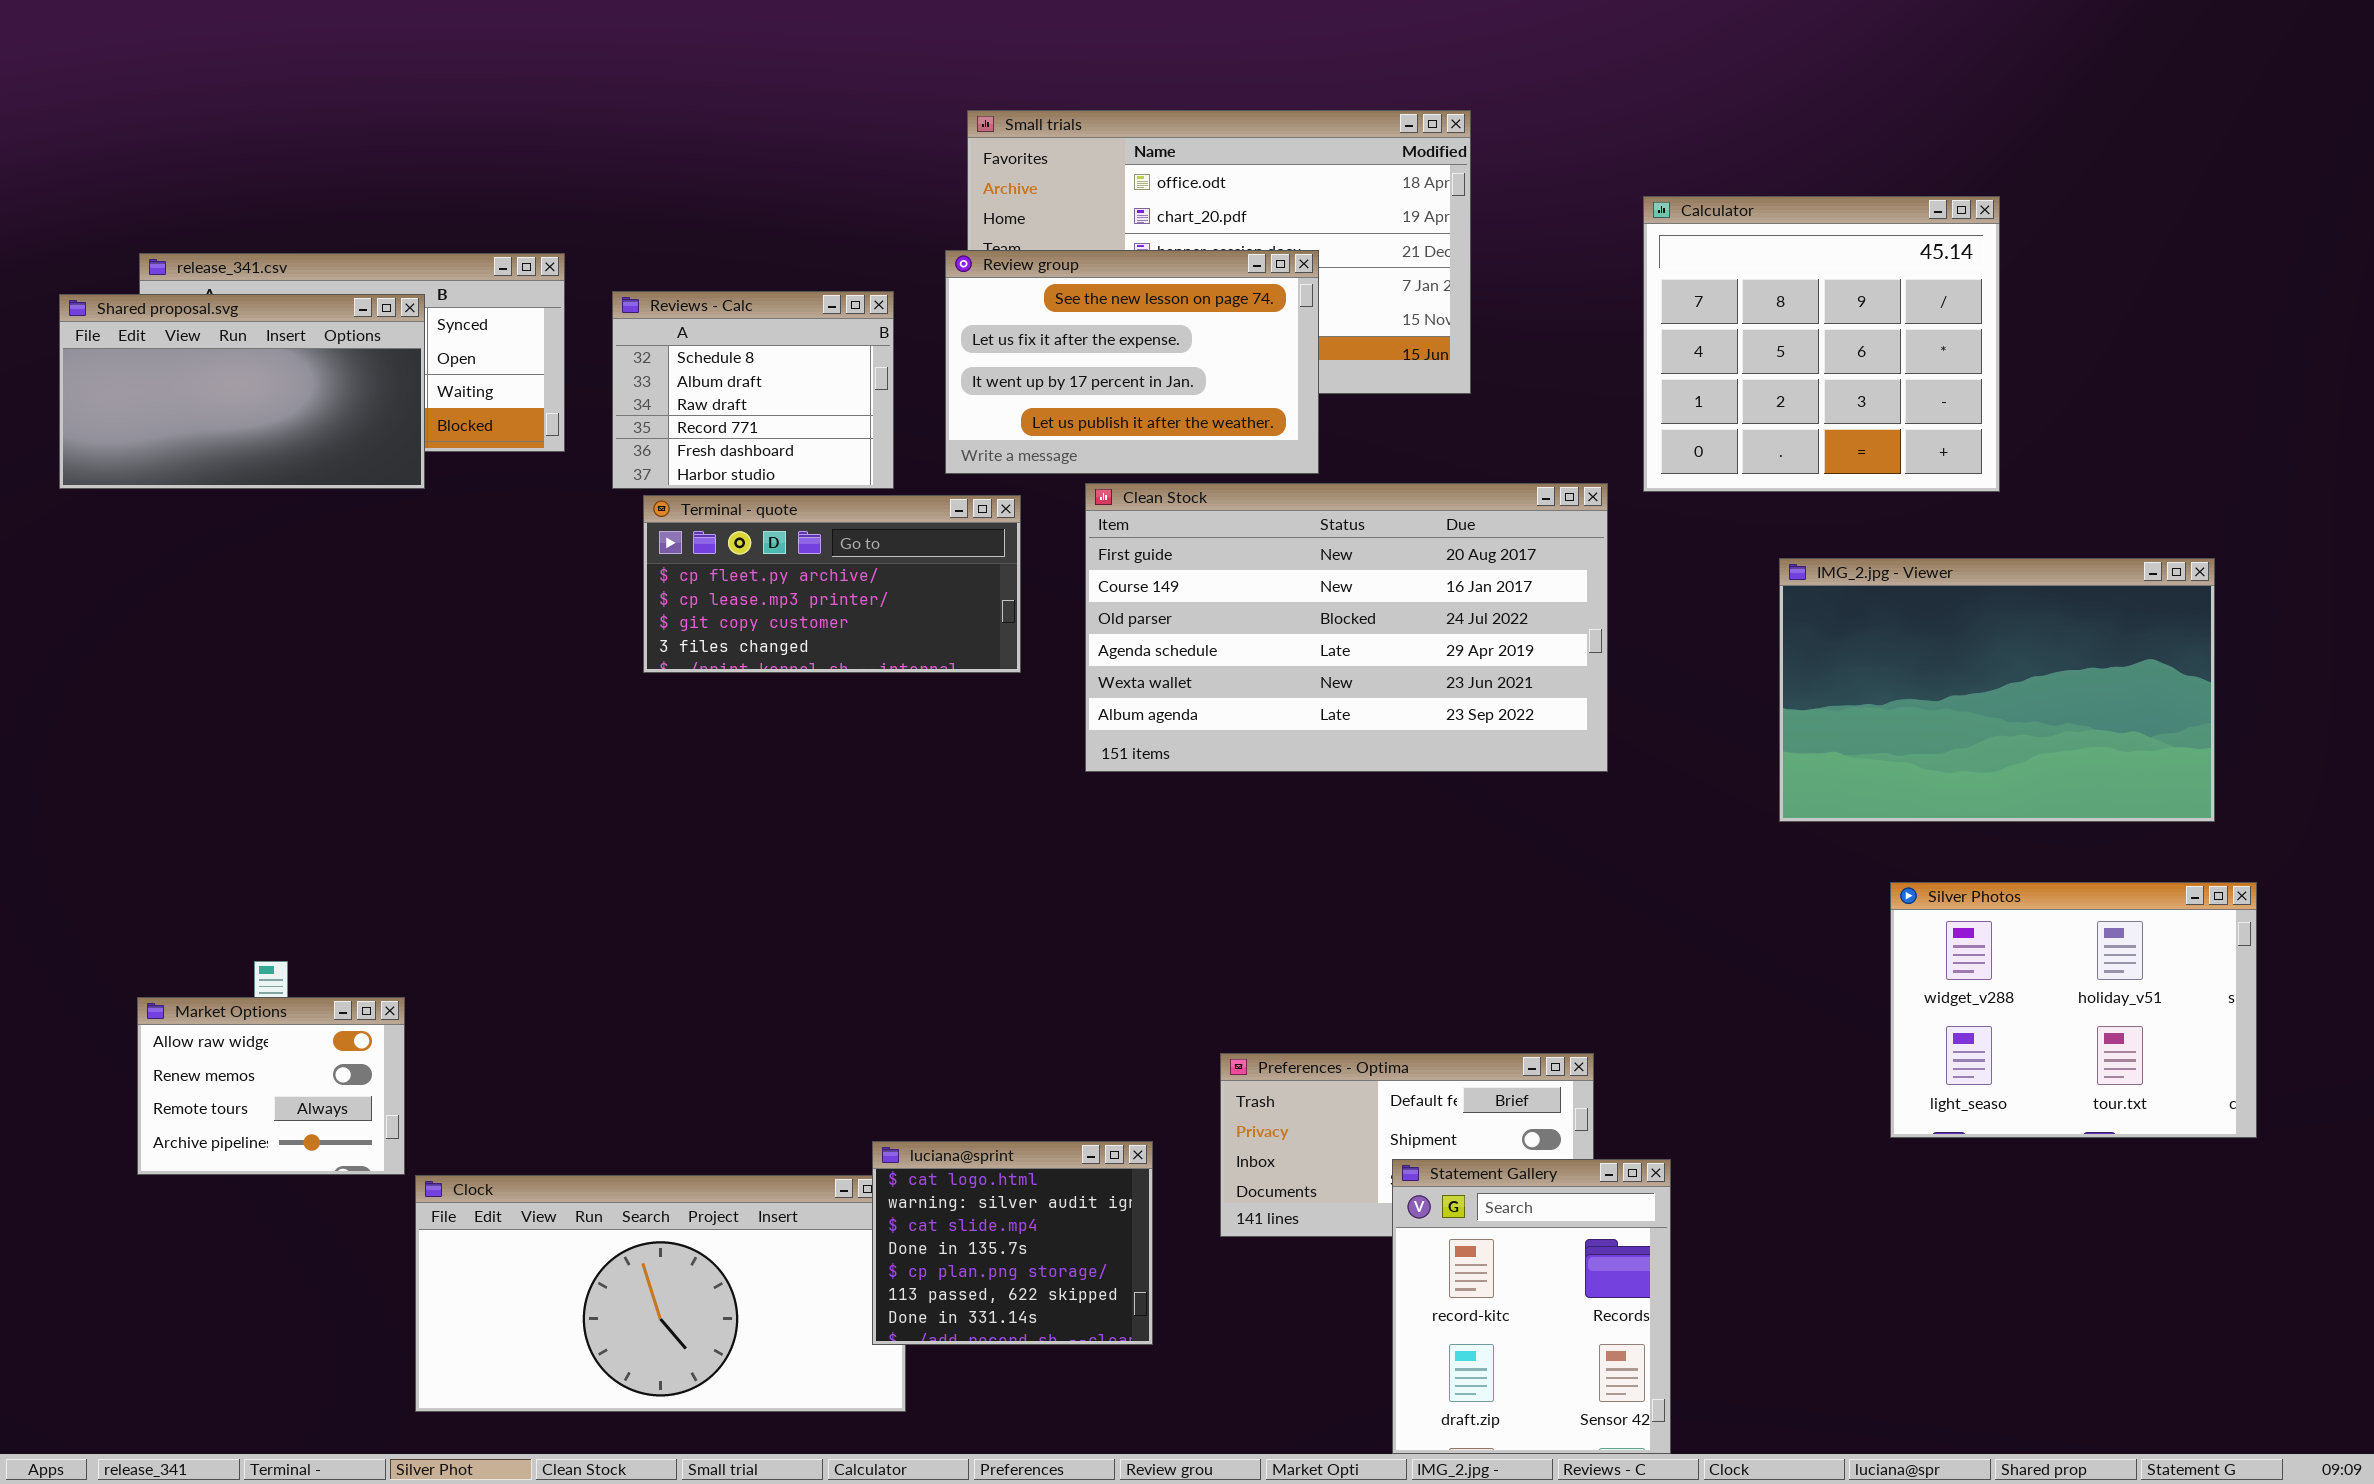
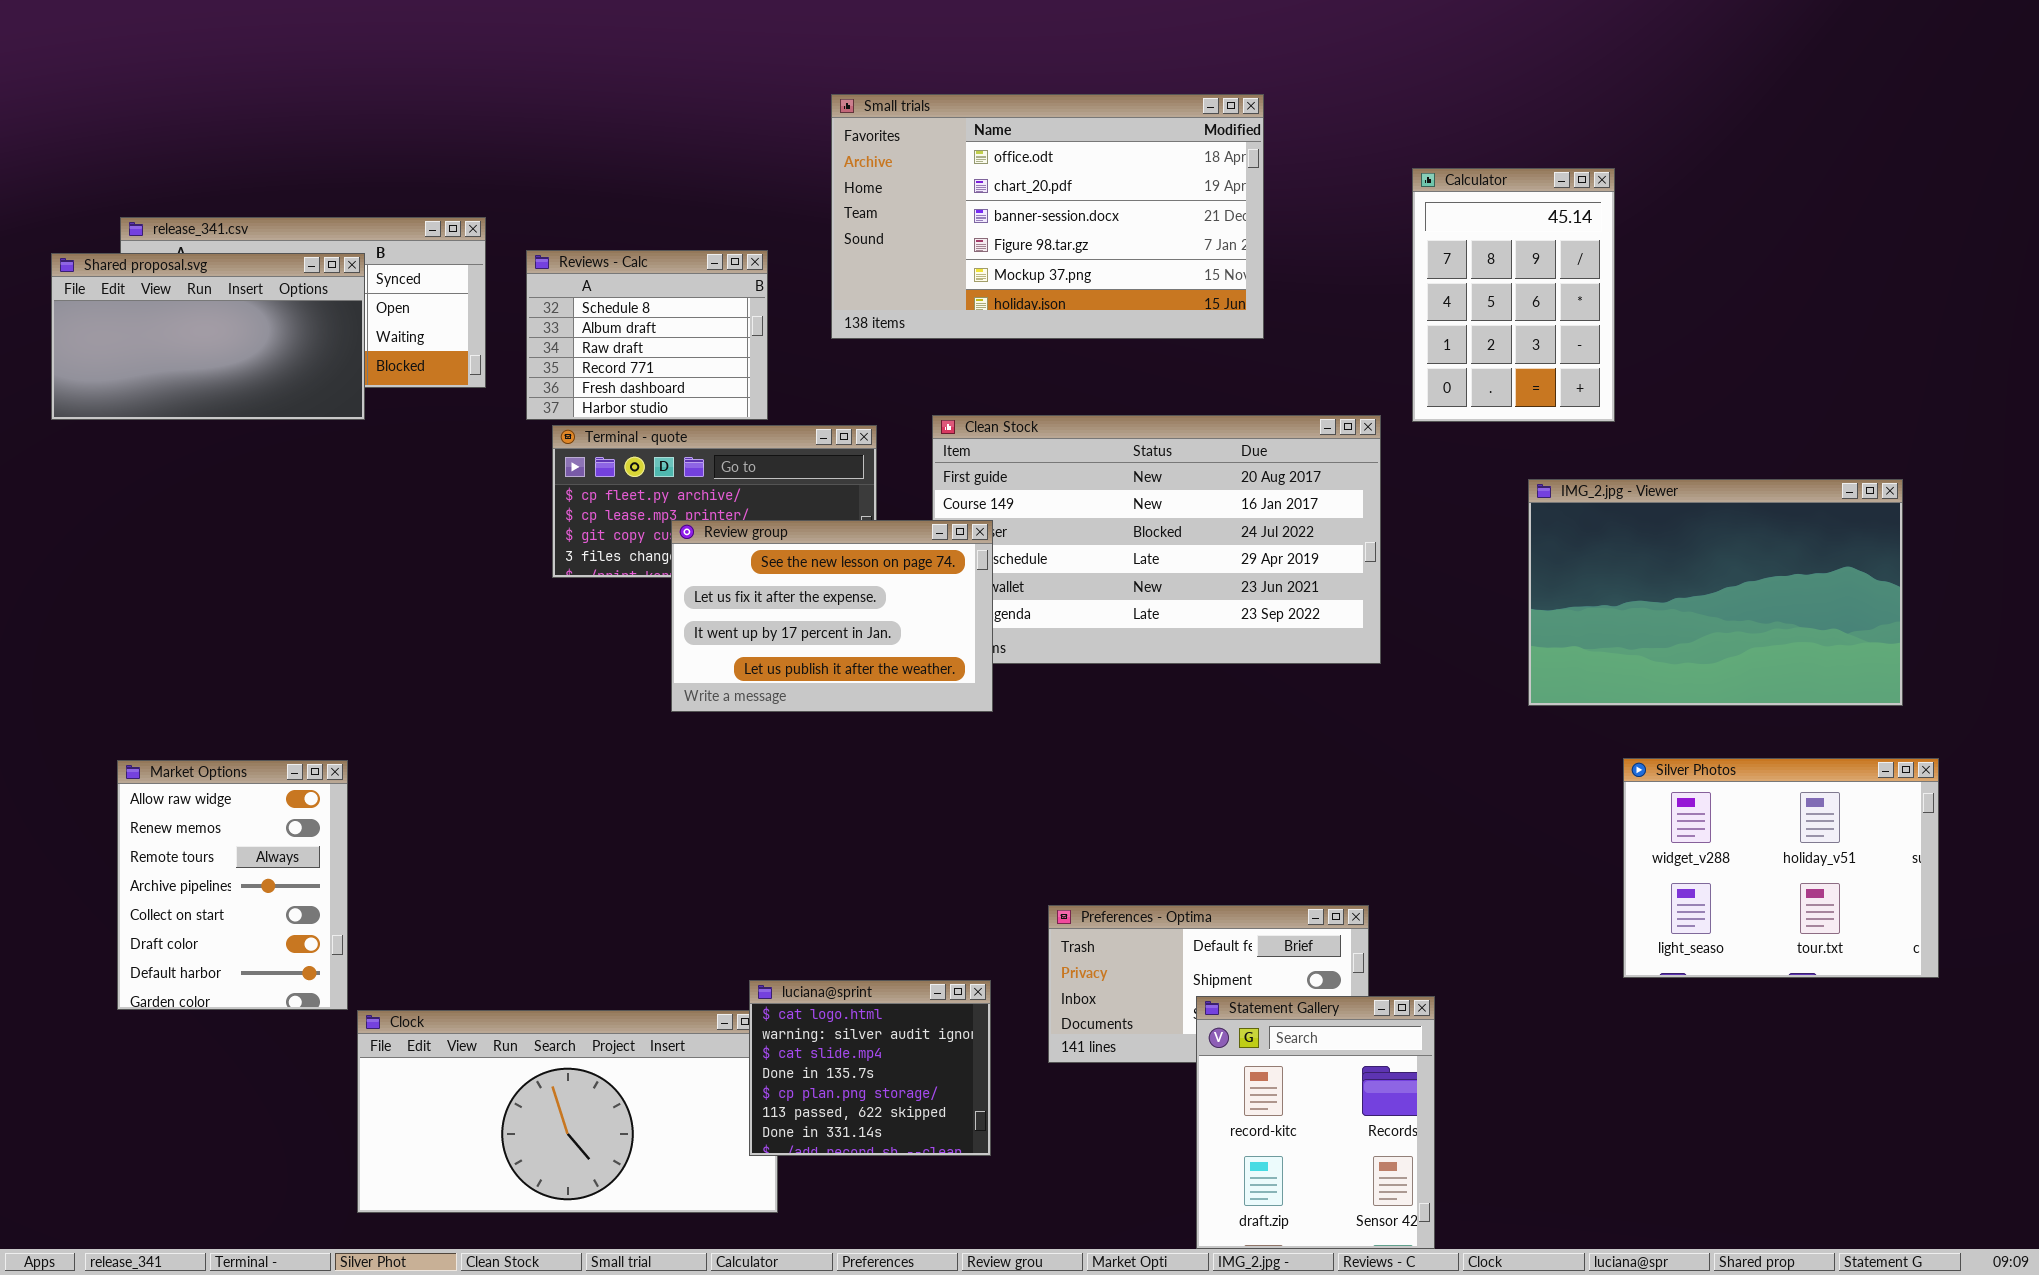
Calculator: [1643,196,2000,492] -> [1412,168,1615,422], resized
Review group: [945,250,1319,474] -> [671,520,993,712], moved
Market Options: [137,997,405,1175] -> [117,760,348,1010], resized

